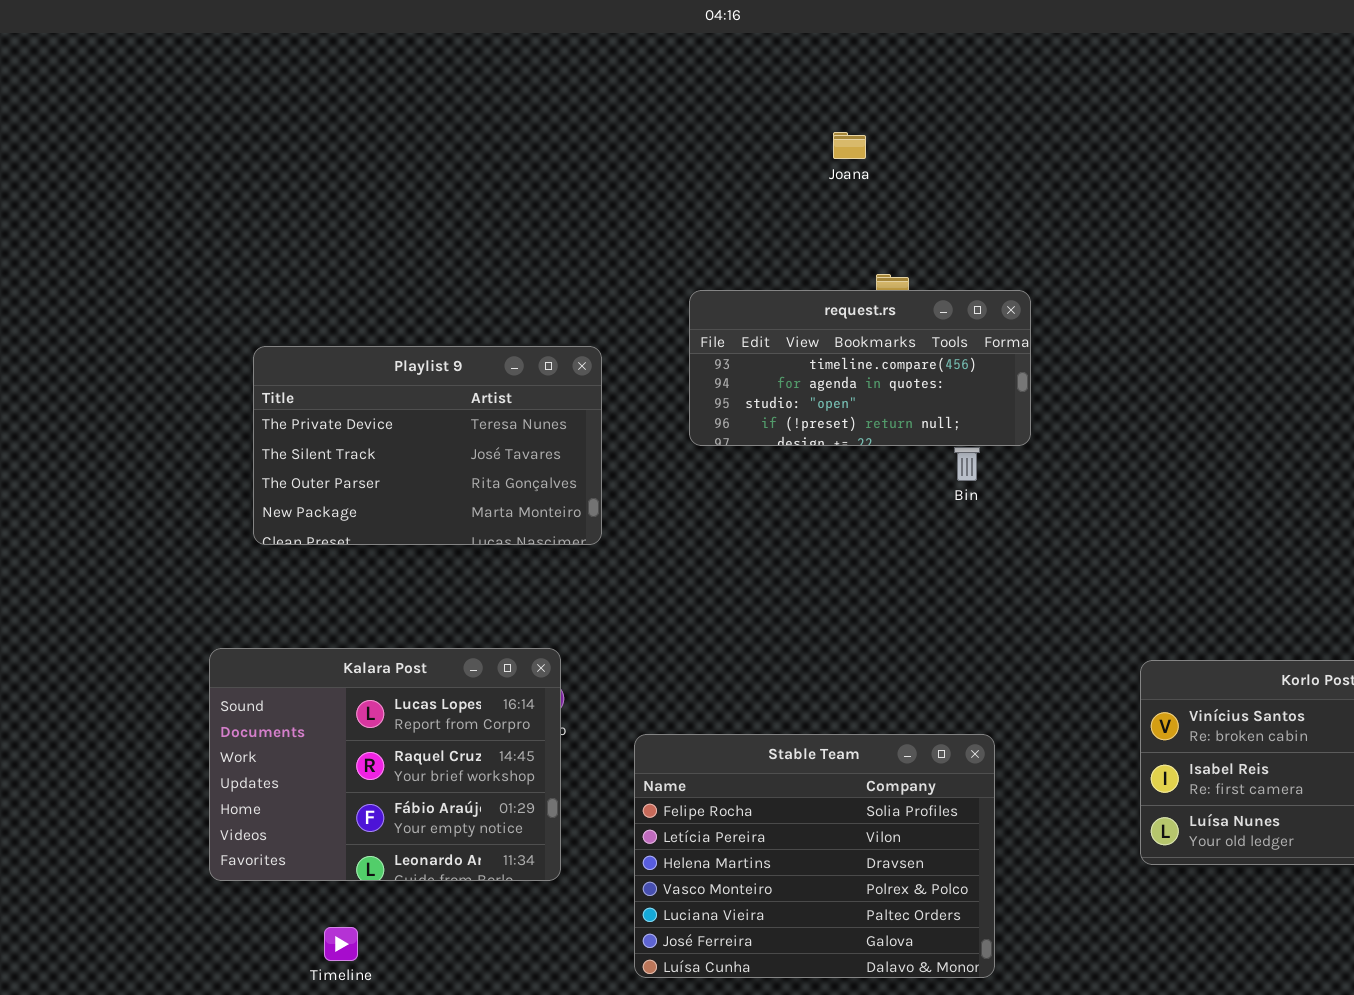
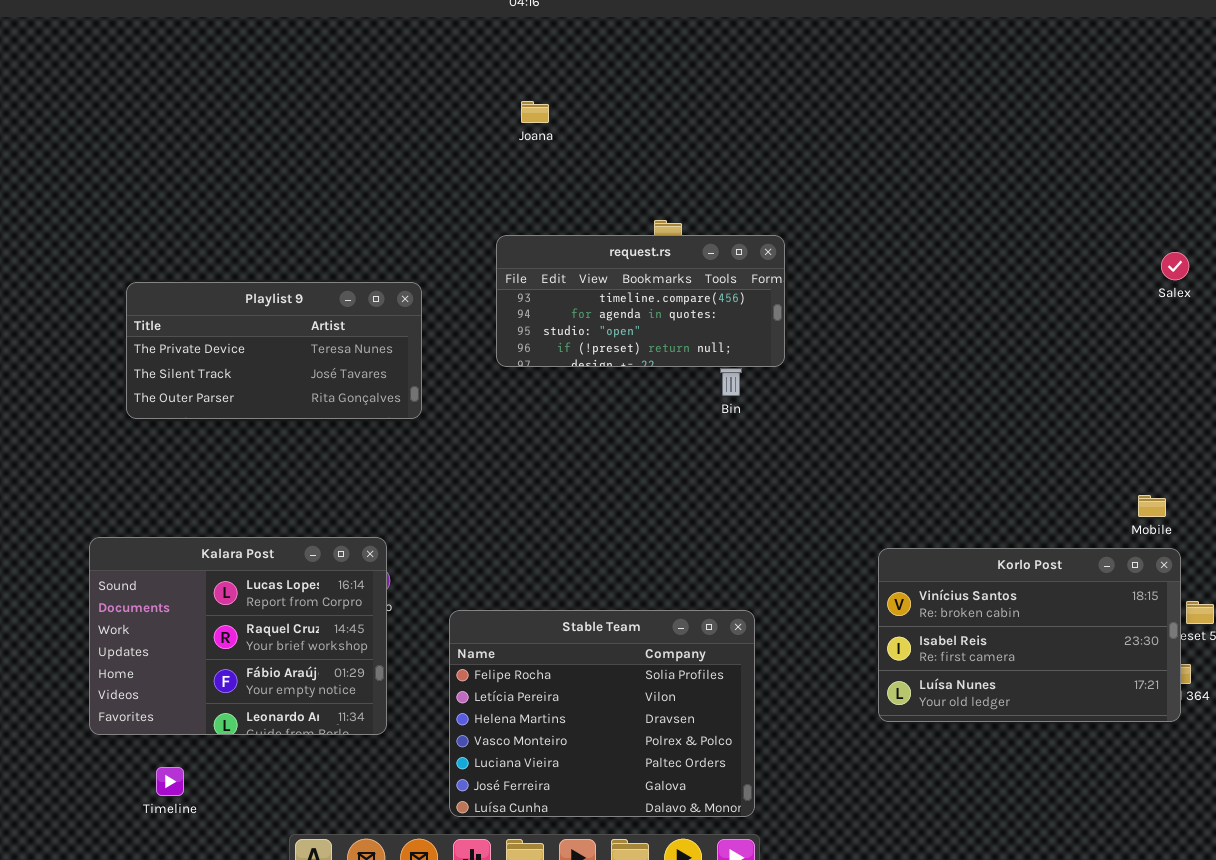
Joana: [833,132,866,159] -> [521,101,549,123], moved
Playlist 9: [253,346,602,545] -> [126,282,422,419], resized
Timeline: [324,927,358,961] -> [156,767,184,796], moved

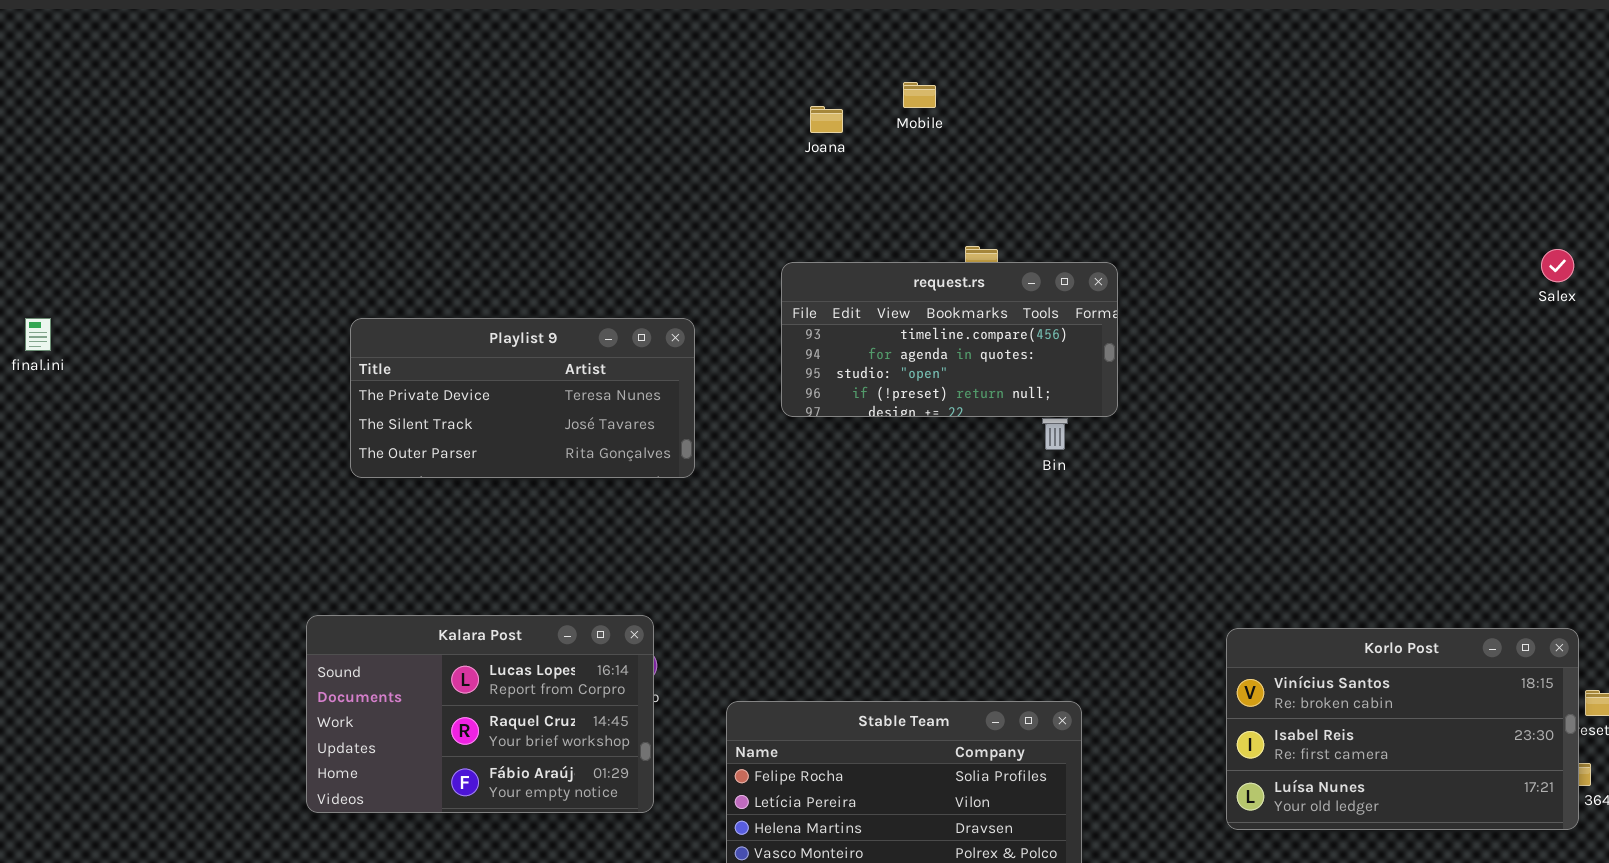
Salex: [1161,252,1189,280] -> [1541,249,1574,282], moved
Mobile: [1138,495,1166,517] -> [903,82,936,108], moved
Kalara Post: [89,537,387,735] -> [306,615,654,813], resized

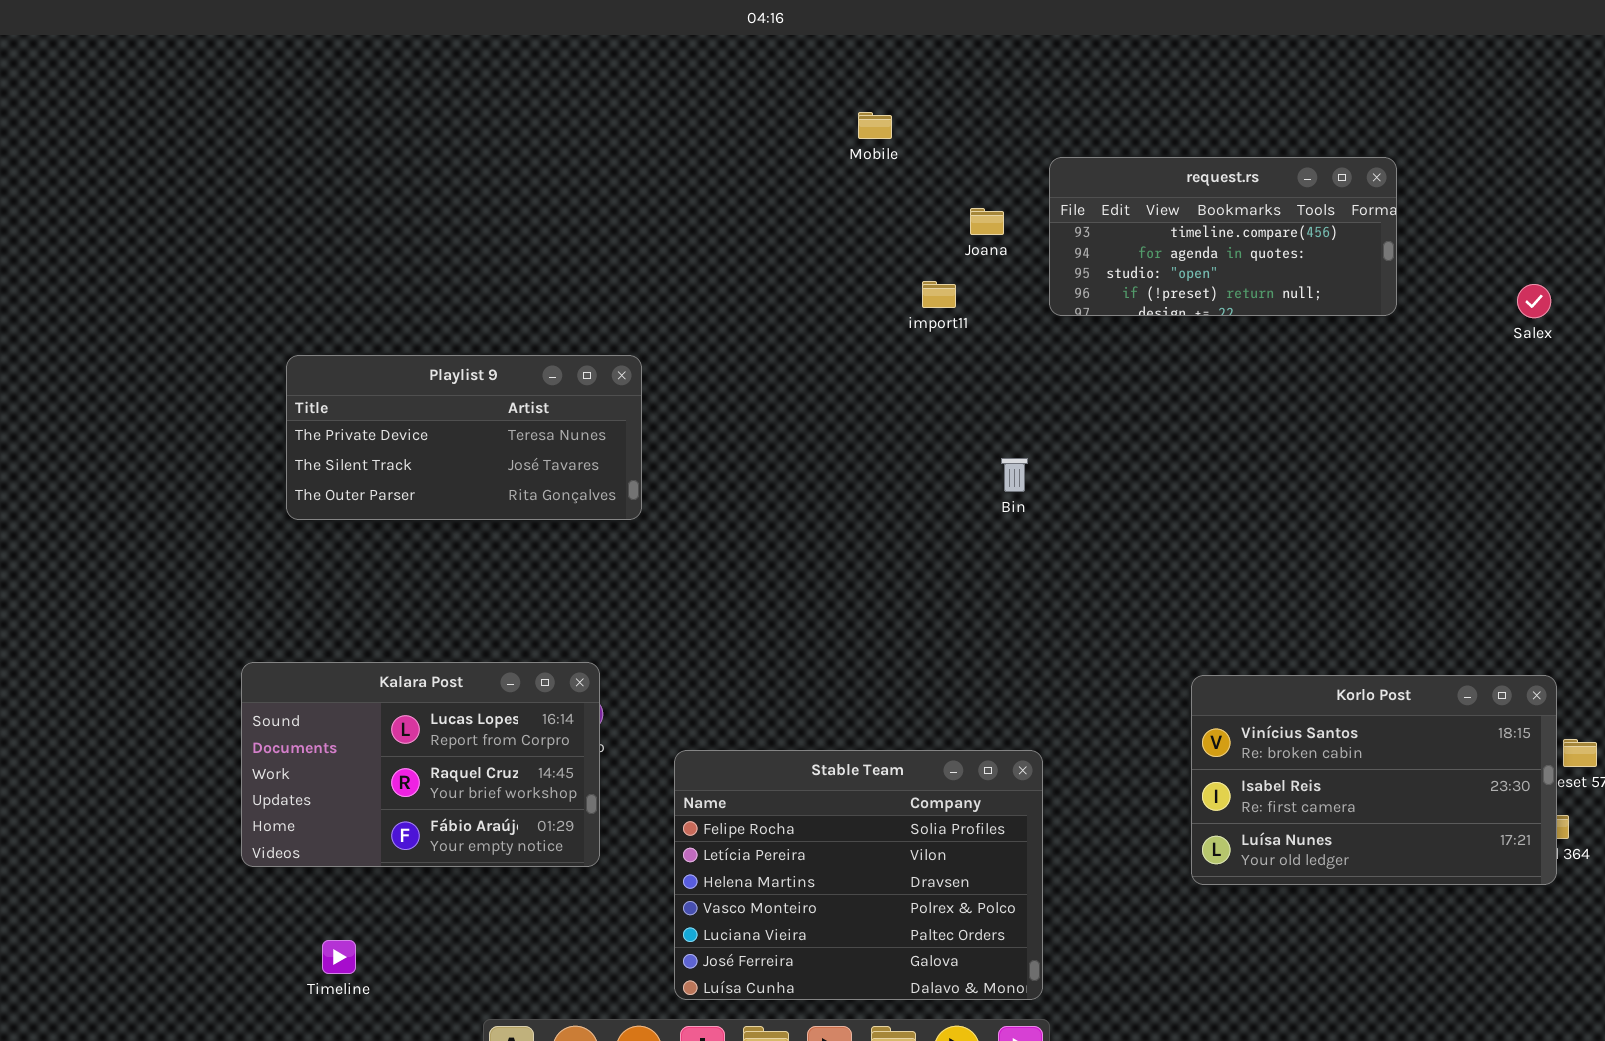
Joana: [810,106,843,133] -> [970,208,1004,235], moved
request.rs: [781,262,1118,417] -> [1049,157,1397,316], moved

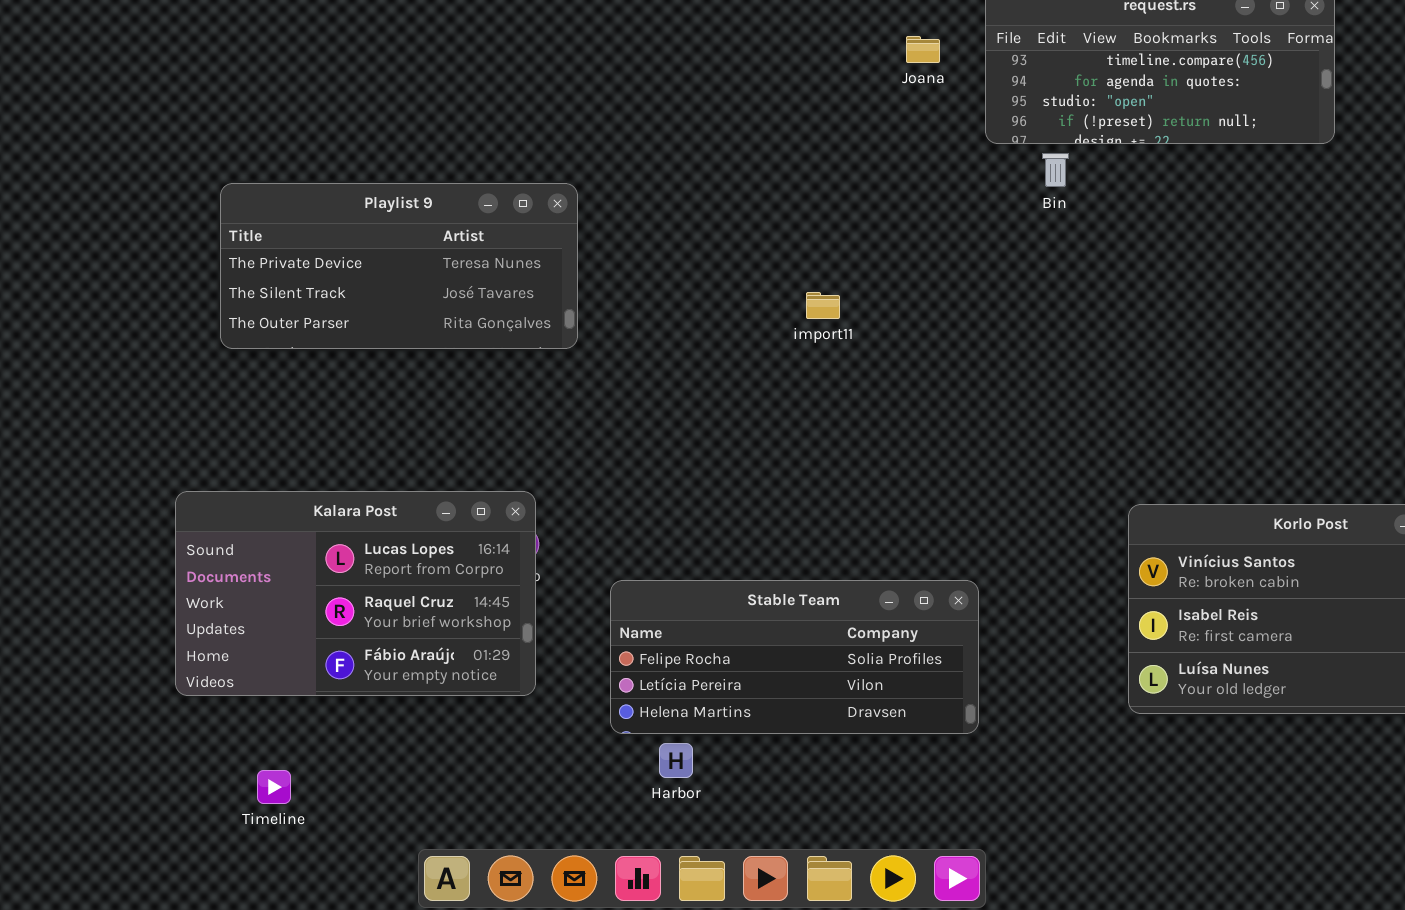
import11: [922,281,956,308] -> [806,292,840,319], moved
Bin: [1001,458,1028,492] -> [1042,153,1069,187], moved
Stable Team: [674,750,1043,1000] -> [610,580,979,734], resized

